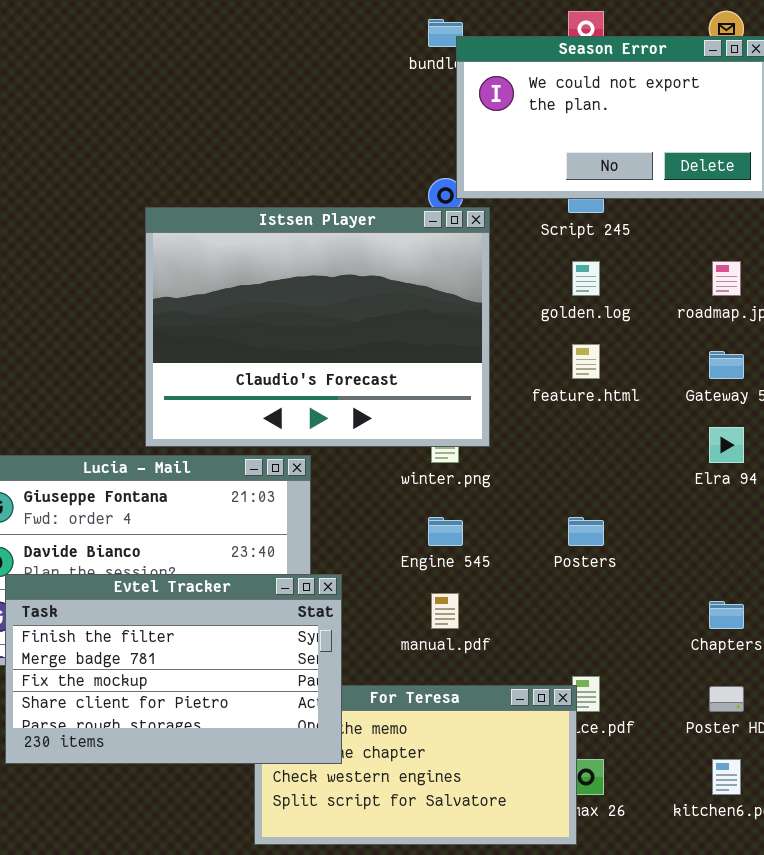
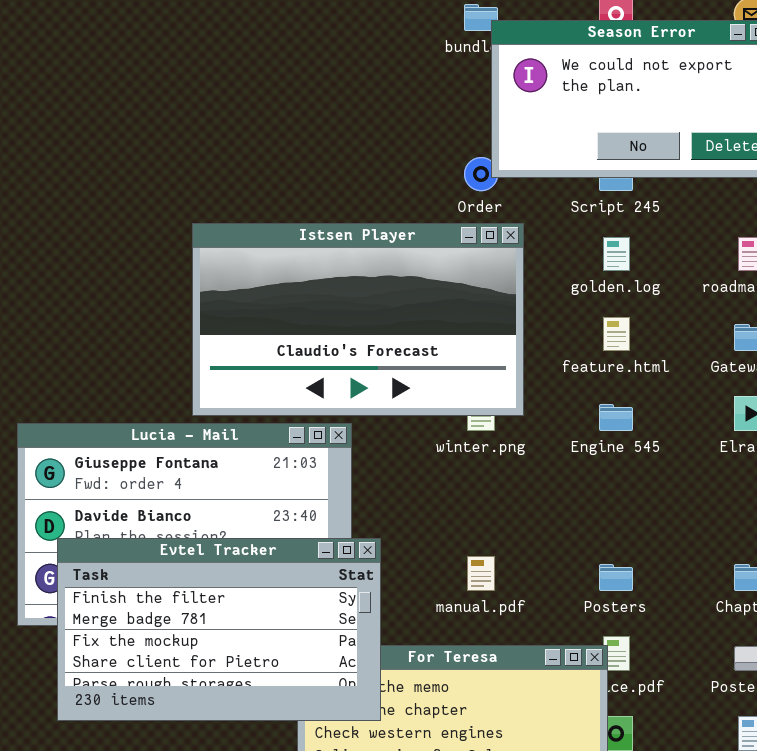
Istsen Player: [145,207,490,447] -> [192,223,524,416], resized
Engine 545: [428,517,463,546] -> [599,404,633,431], moved
Posters: [568,517,604,546] -> [599,564,633,591], moved

